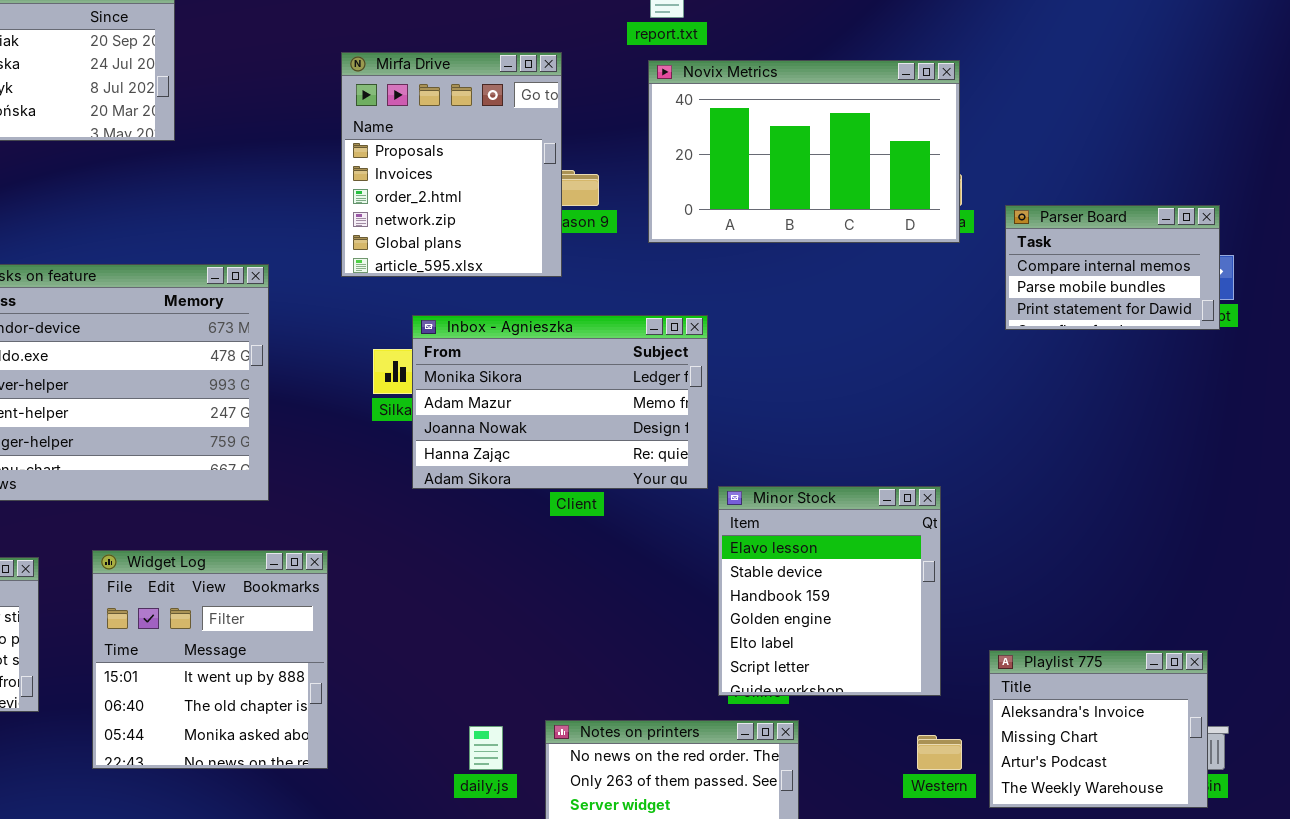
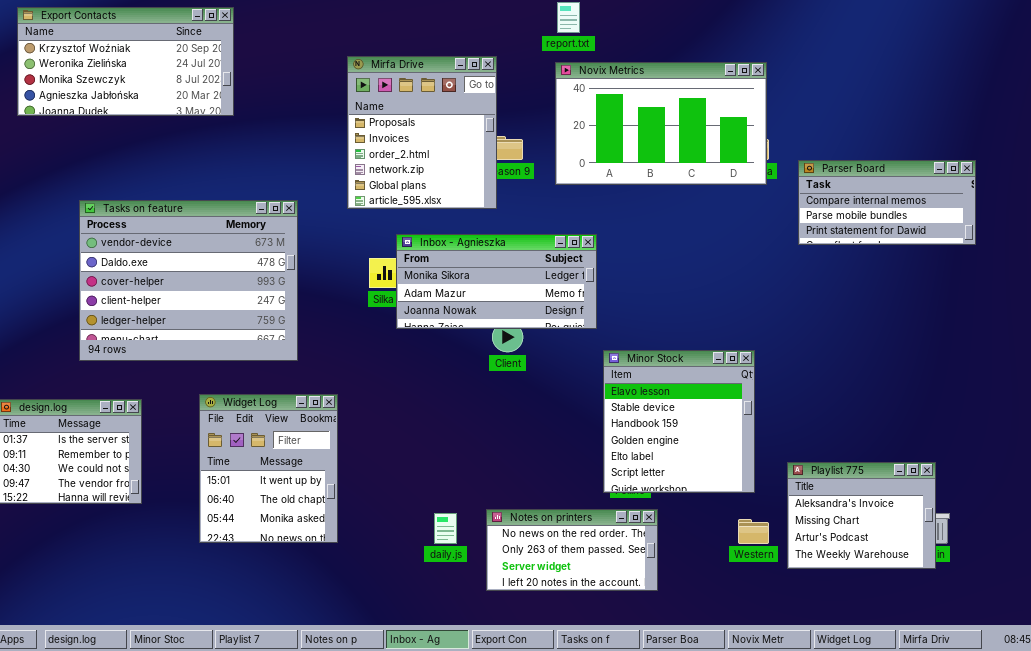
Parser Board: [1005,205,1220,330] -> [798,160,976,245], resized
Inbox - Agnieszka: [412,315,708,489] -> [396,234,597,329], resized
Widget Log: [92,550,328,769] -> [199,394,338,543], resized

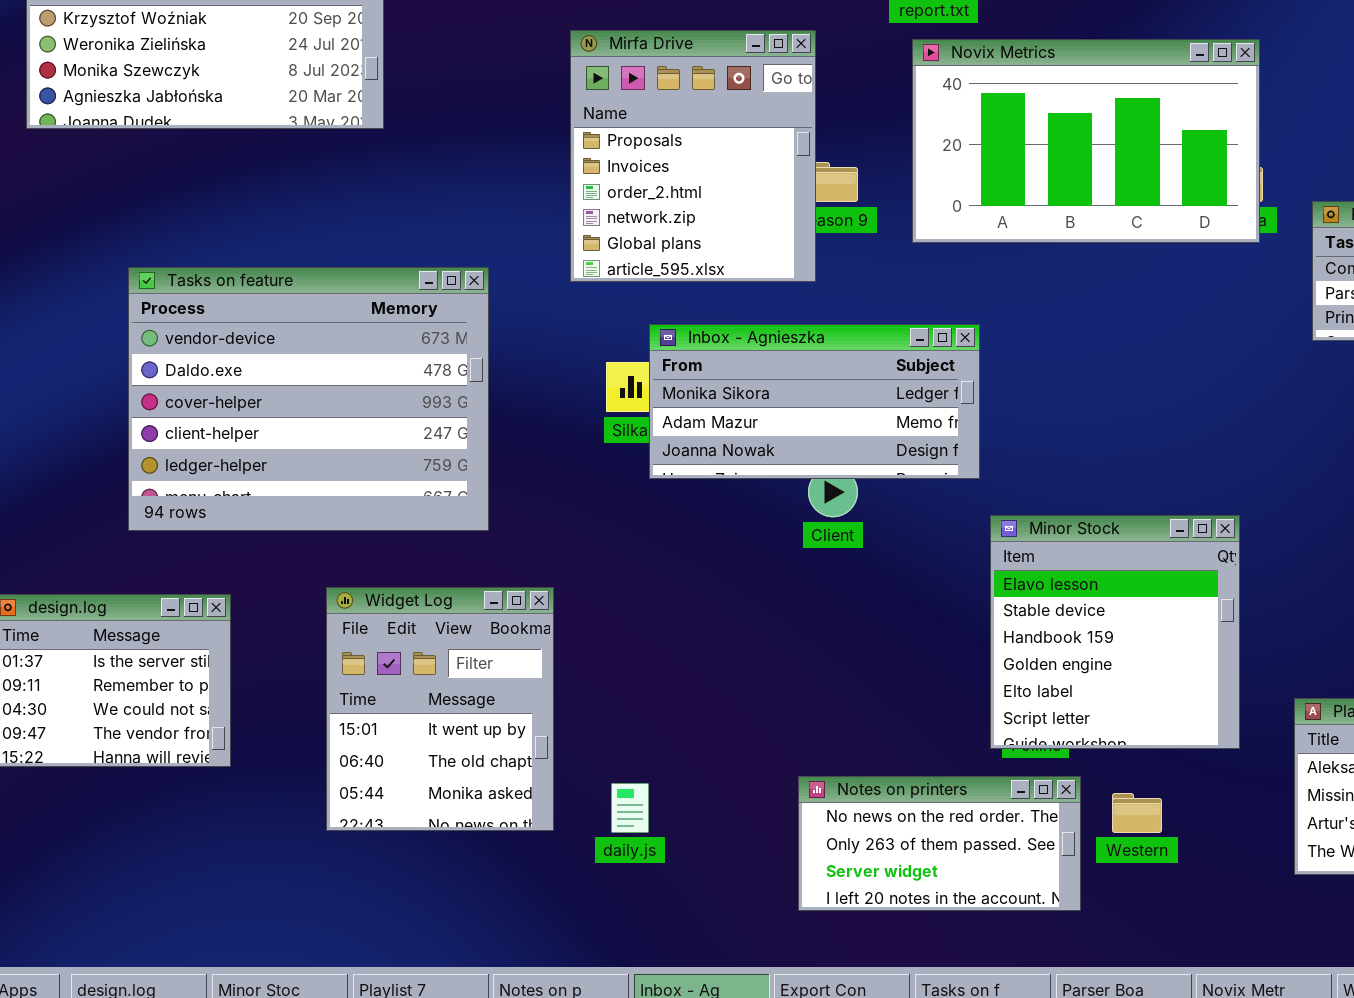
daily.js: [434,513,457,544] -> [611,783,649,833], moved
Western: [738,519,769,544] -> [1112,793,1162,833], moved

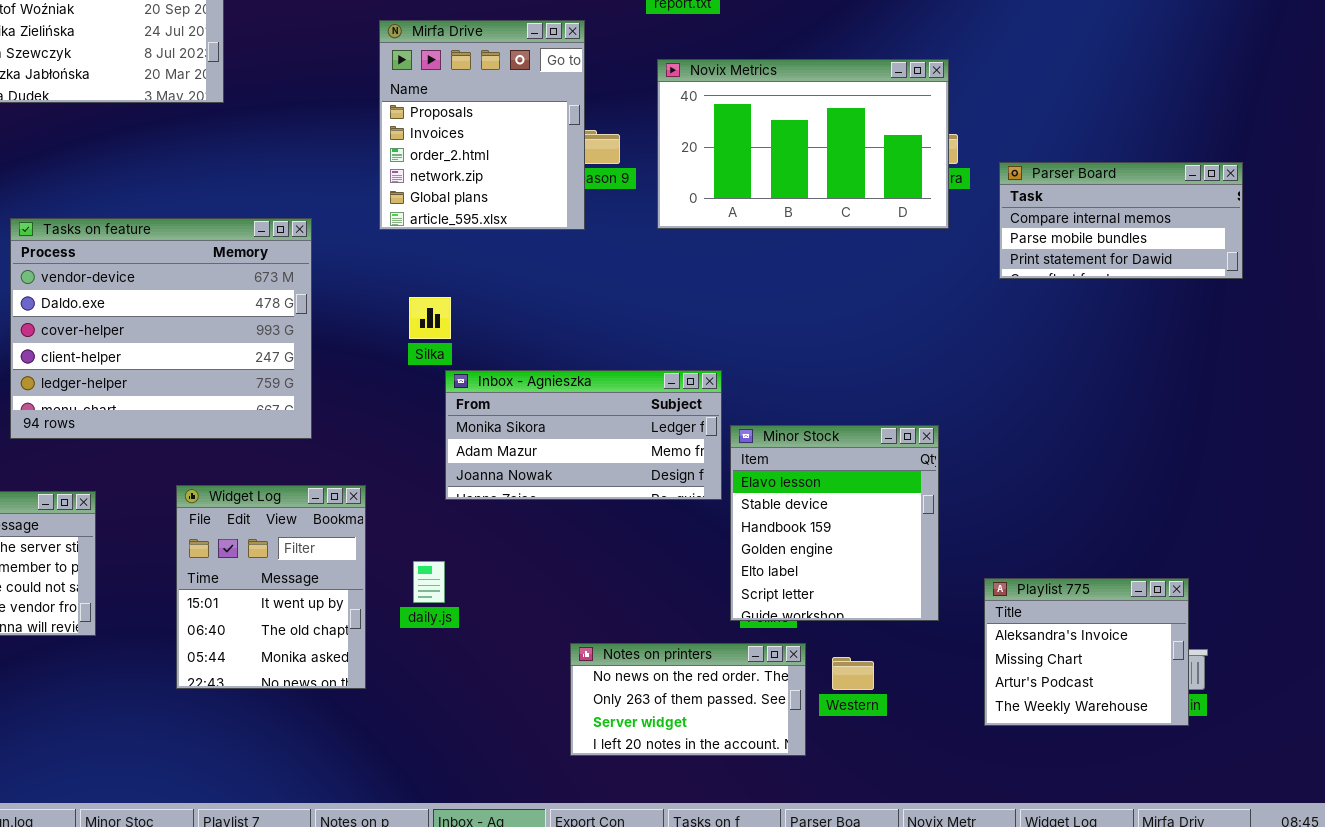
Novix Metrics: [912,39,1260,243] -> [657,59,949,229], moved
Inbox - Agnieszka: [649,324,980,479] -> [445,370,722,500], moved
daily.js: [611,783,649,833] -> [413,561,445,603], moved

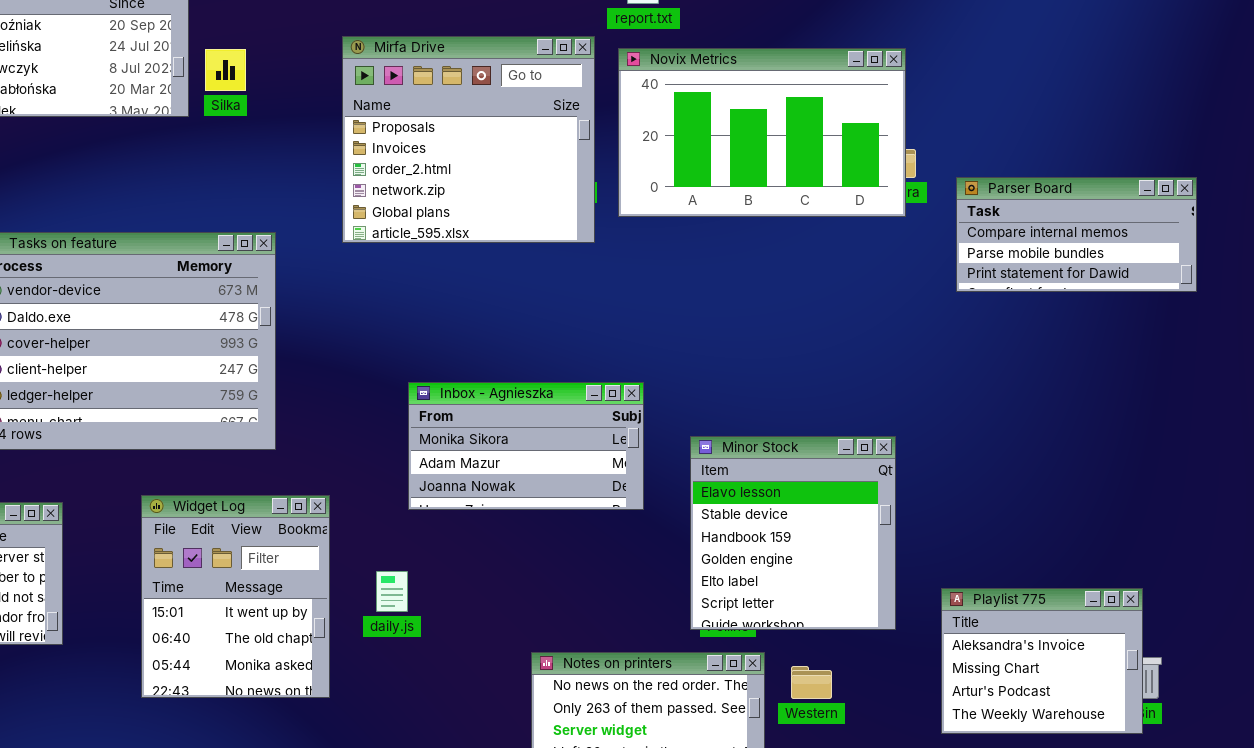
Mirfa Drive: [379,20,585,230] -> [342,36,595,243], resized
Novix Metrics: [657,59,949,229] -> [618,48,906,217], moved
Silka: [409,297,451,339] -> [205,49,246,91], moved
Inbox - Agnieszka: [445,370,722,500] -> [408,382,644,510], resized

